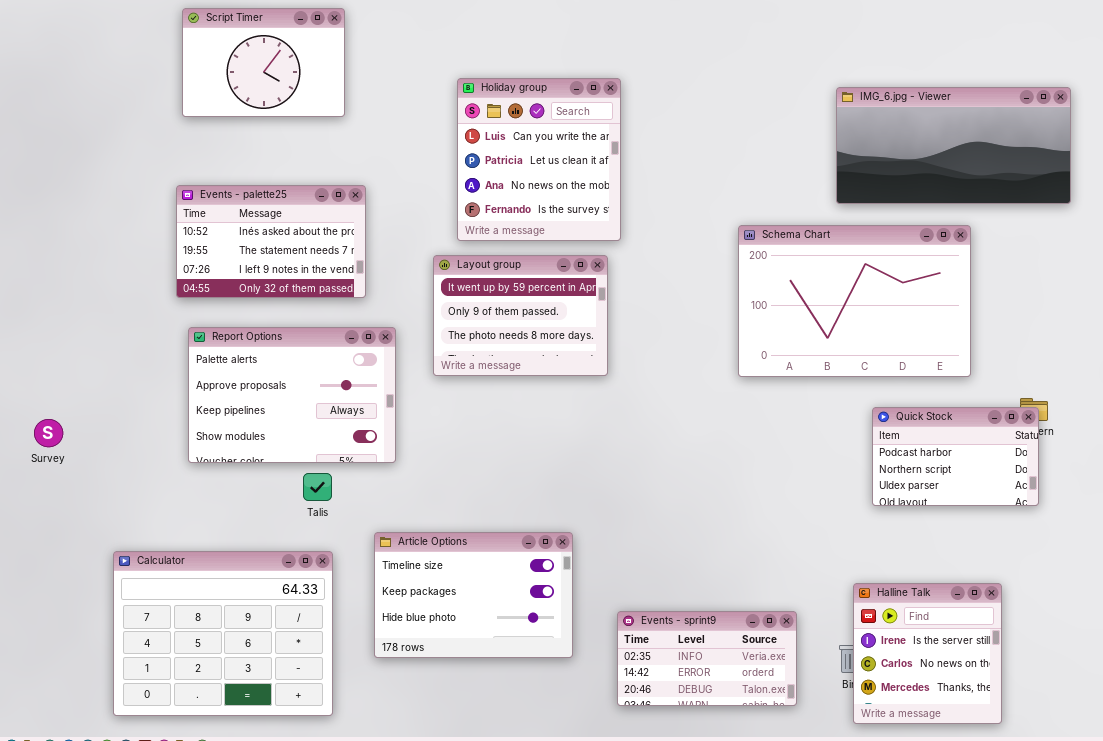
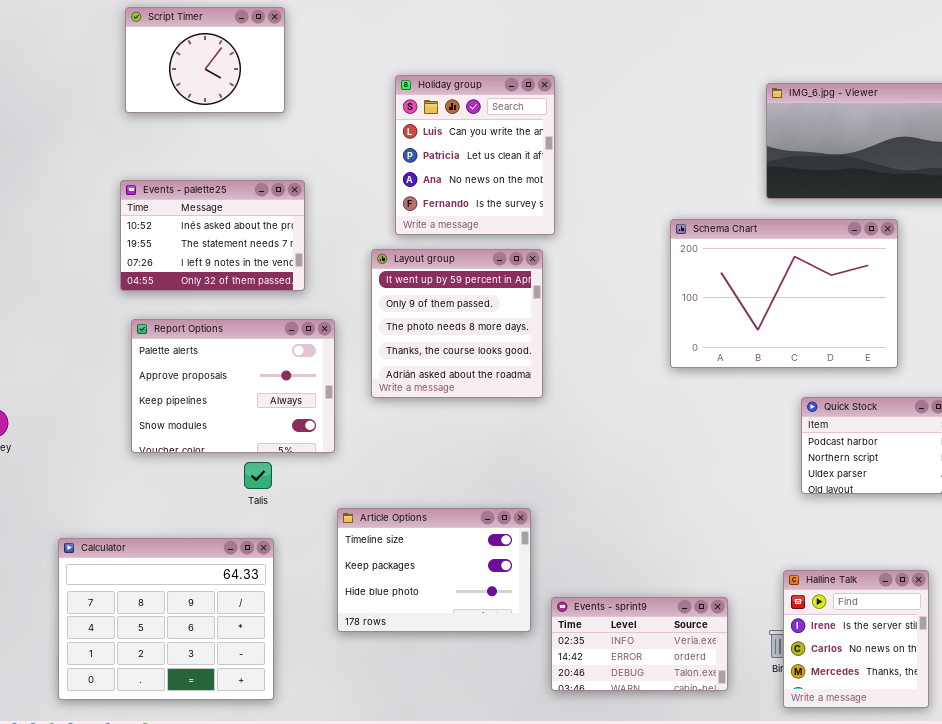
Layout group: [433,255,608,376] -> [371,249,543,398], resized
Article Options: [374,532,573,658] -> [337,508,531,632], moved

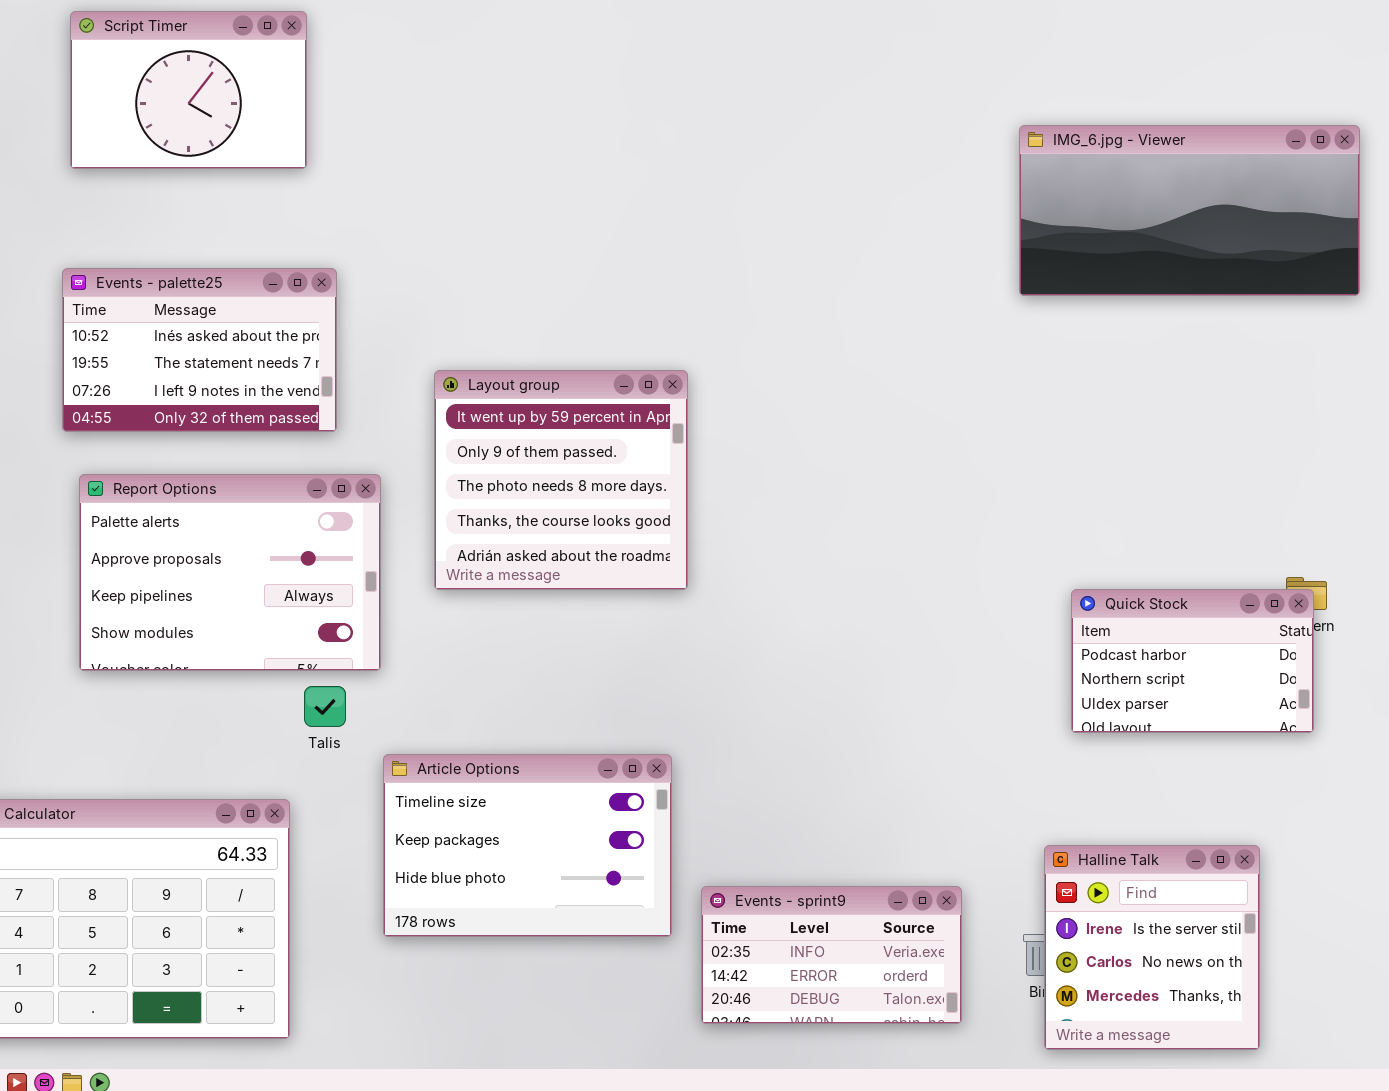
Holiday group: [395,75,555,235] -> none, closed
Schema Chart: [670,219,898,368] -> none, closed
Talis: [244,462,272,489] -> [304,686,346,727], moved

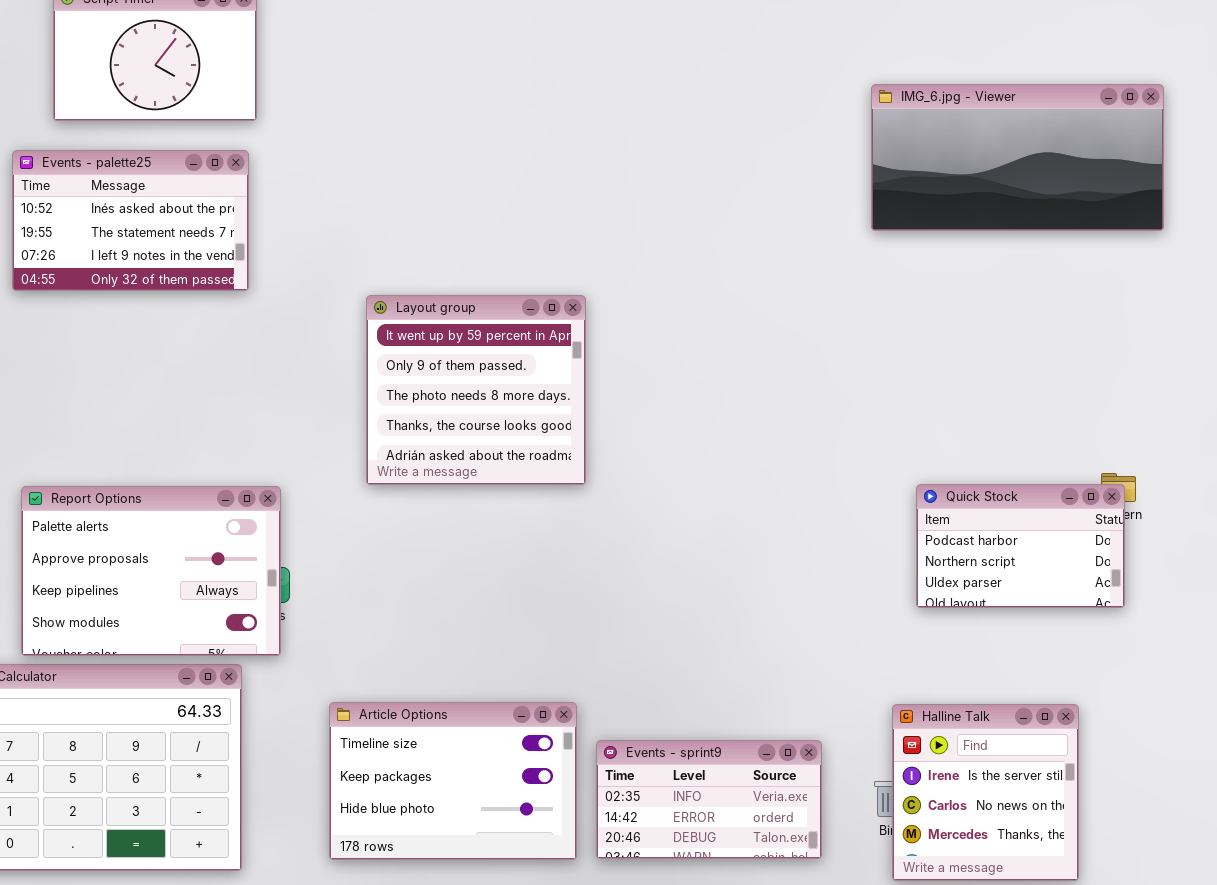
Events - palette25: [62,268,337,432] -> [12,150,249,291], moved
Report Options: [79,474,381,671] -> [21,486,281,656], moved
Article Options: [383,754,672,937] -> [329,702,577,860], moved

